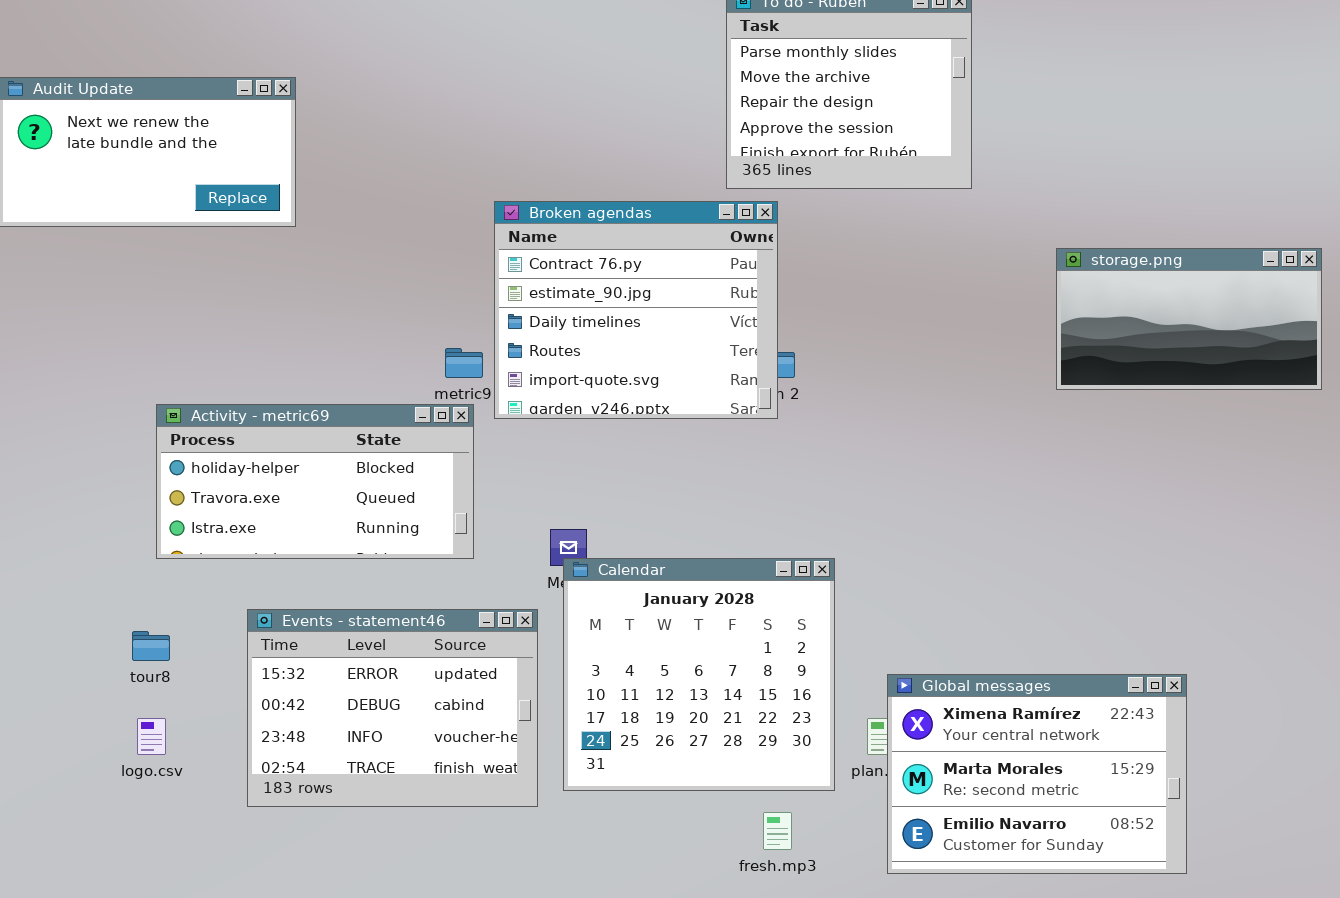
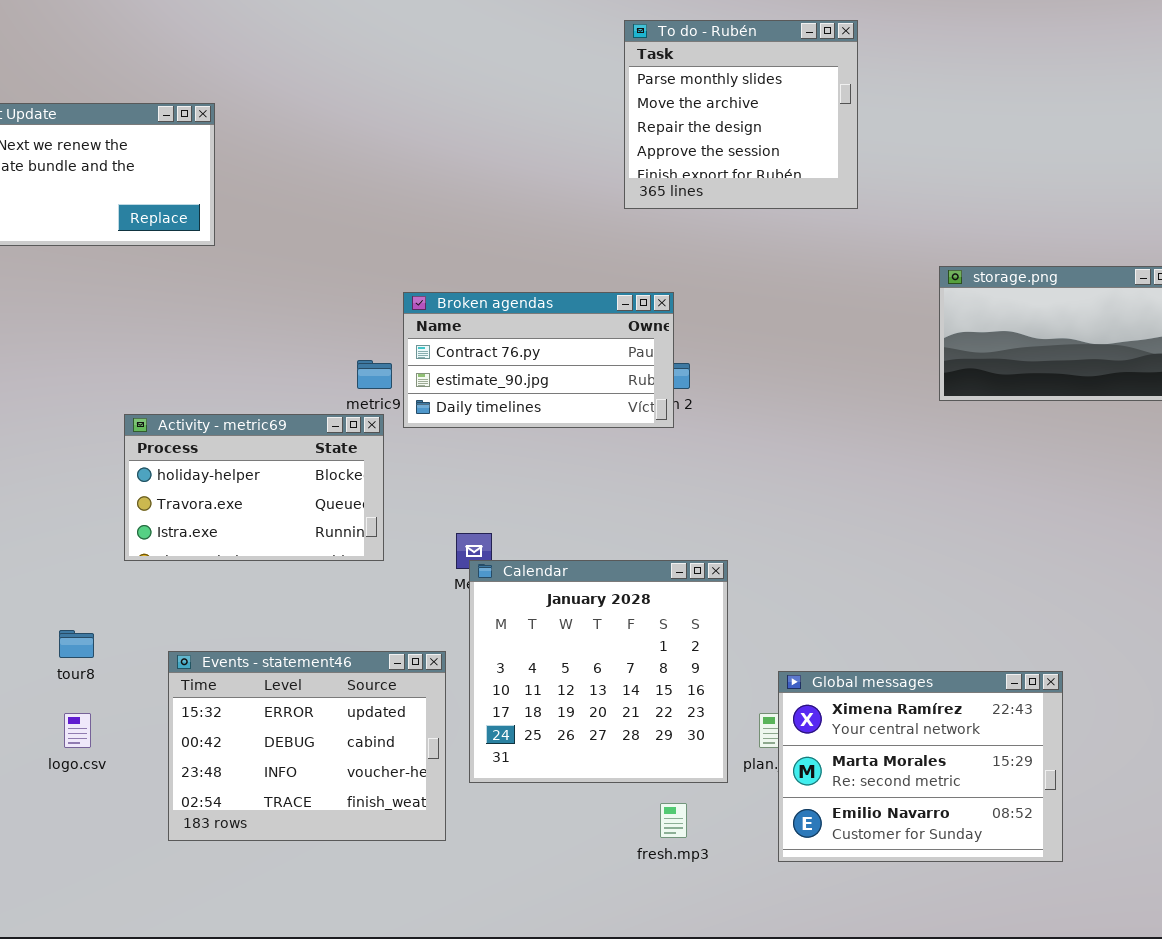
Broken agendas: [494,201,778,419] -> [403,292,674,428], resized
Activity - metric69: [156,404,474,559] -> [124,414,384,561], resized
Events - statement46: [247,609,538,807] -> [168,651,446,841], moved

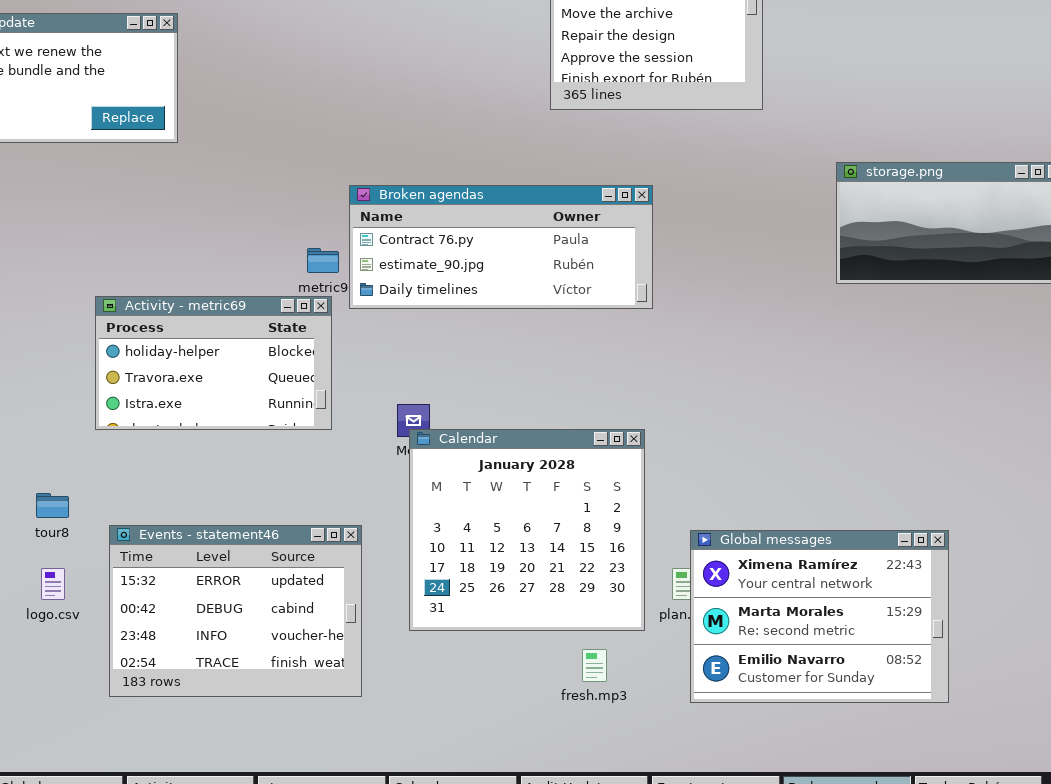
Broken agendas: [403,292,674,428] -> [349,185,653,309], resized
Events - statement46: [168,651,446,841] -> [109,525,362,697], moved

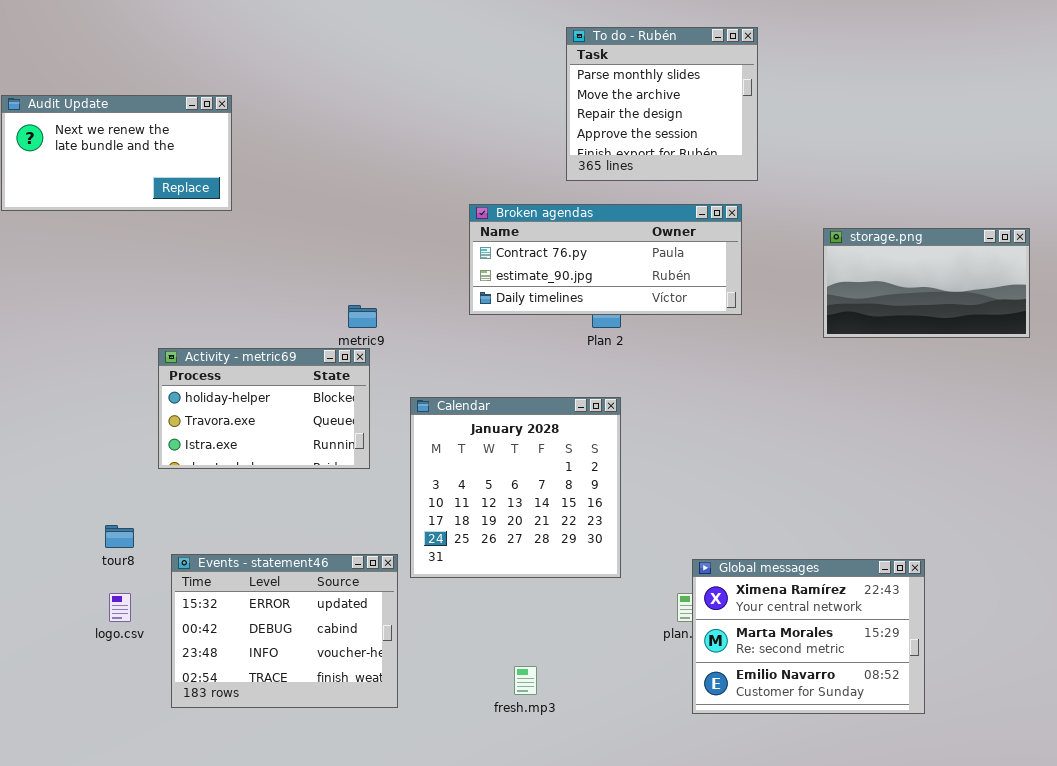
Broken agendas: [349,185,653,309] -> [469,204,742,315], moved
Calendar: [409,429,645,631] -> [410,397,621,578], moved
fresh.mp3: [582,649,607,682] -> [514,666,537,695], moved

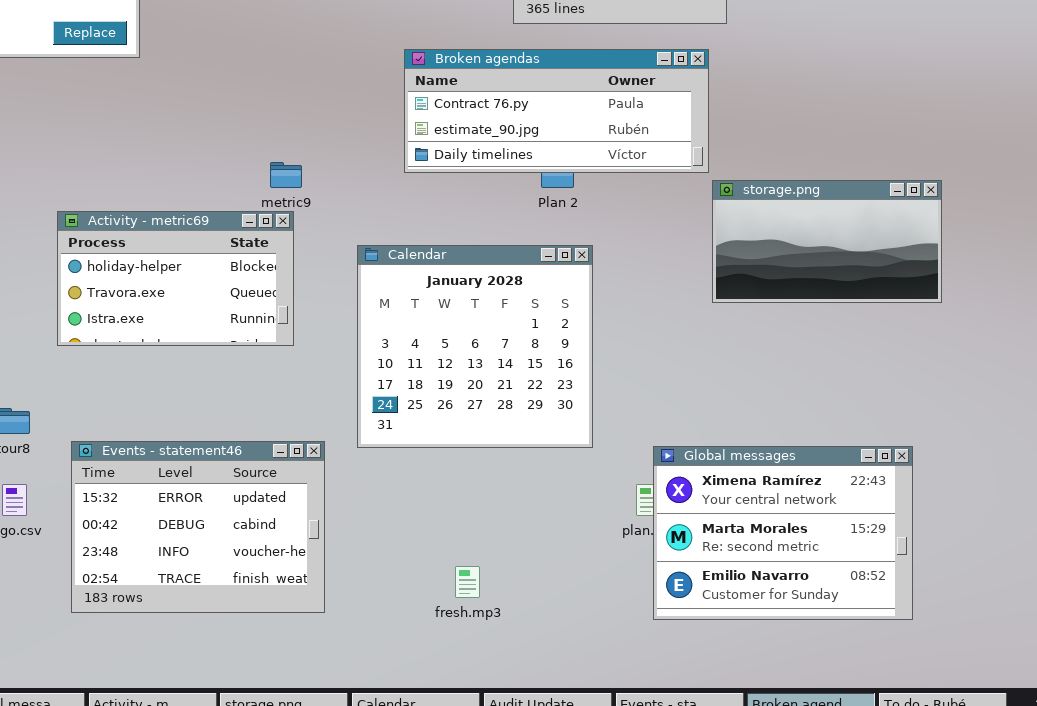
storage.png: [823,228,1030,338] -> [712,180,942,303], moved
Calendar: [410,397,621,578] -> [357,245,593,448], moved

